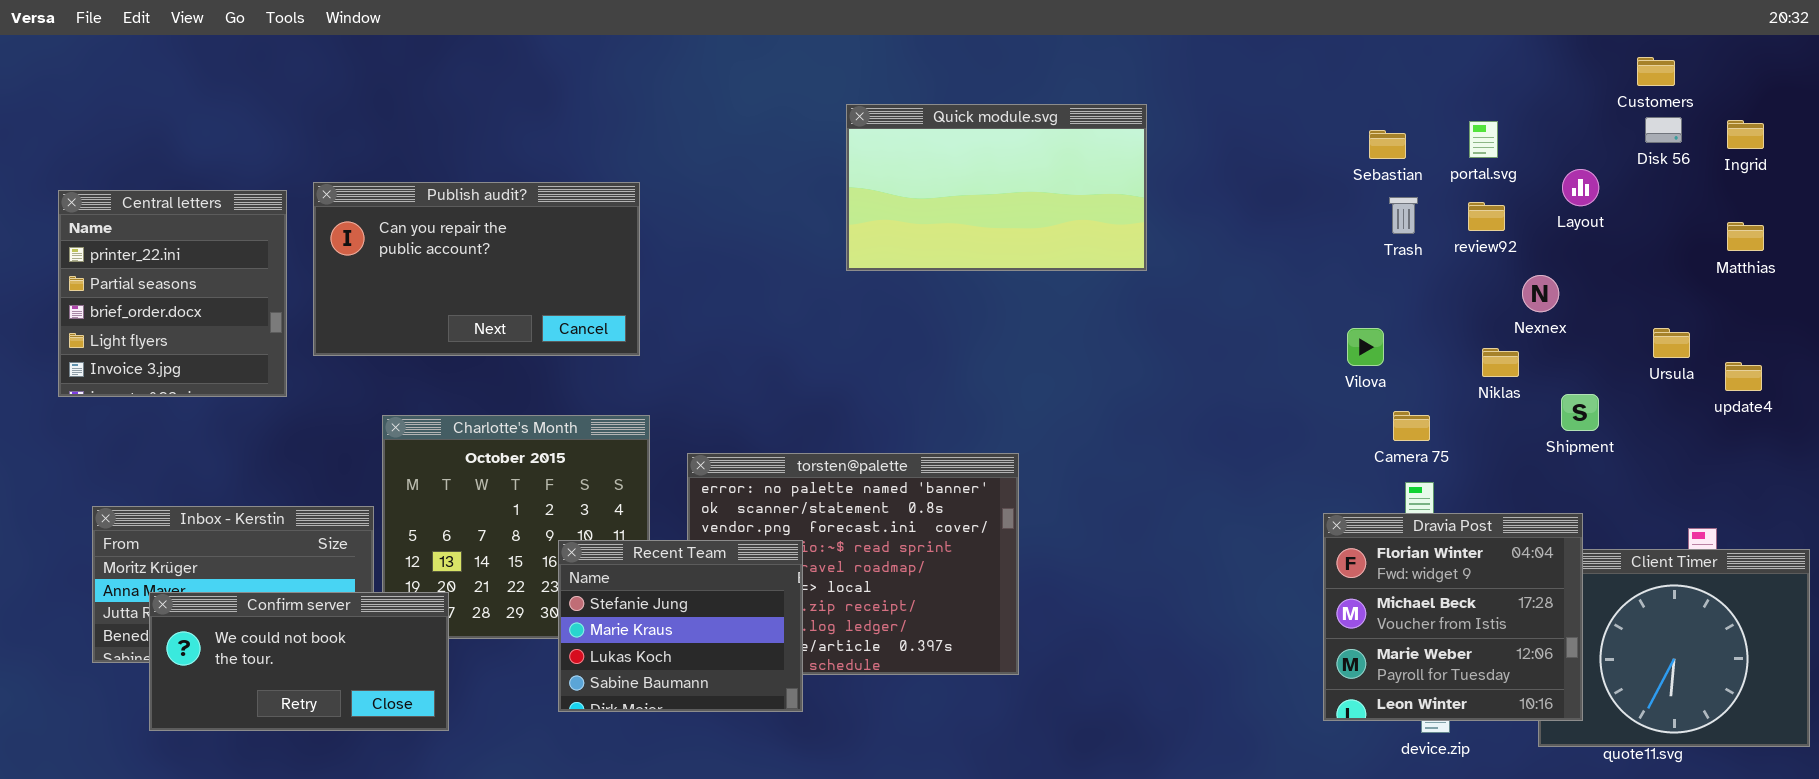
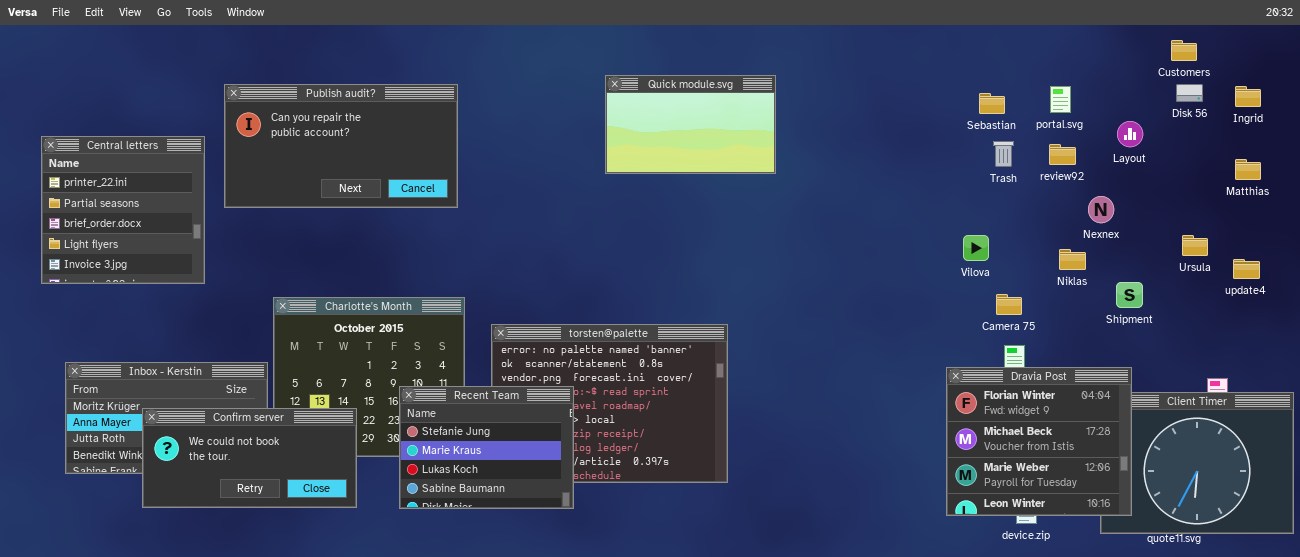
Quick module.svg: [846,104,1147,271] -> [605,75,776,174], resized
Publish audit?: [313,182,640,356] -> [224,84,458,208], moved
Confirm server: [149,592,449,731] -> [142,408,357,508], moved

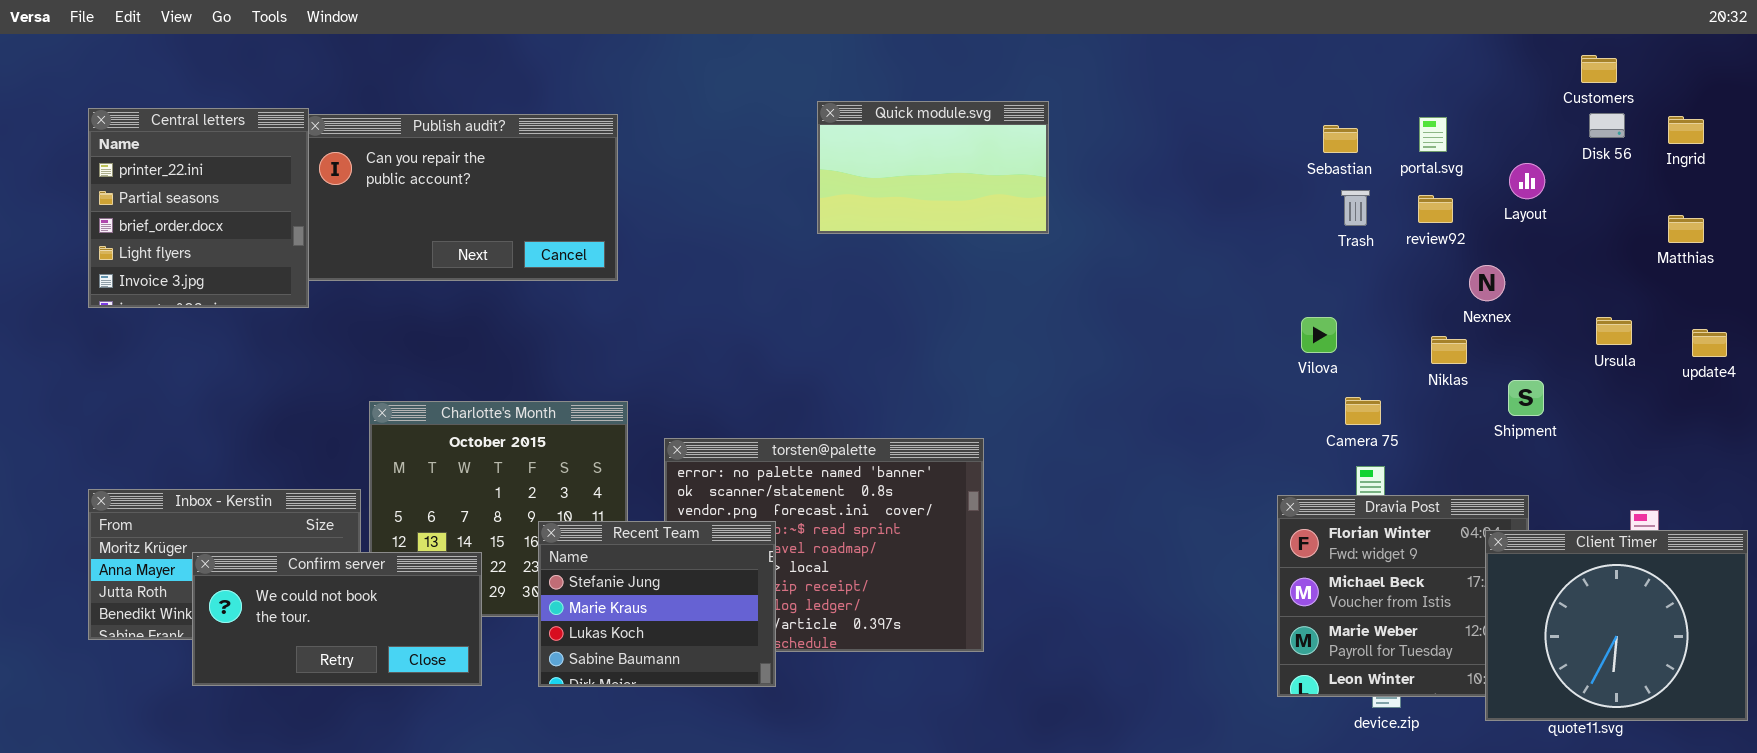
Central letters: [41,136,205,284] -> [88,108,309,308], moved
update4: [1233,259,1260,279] -> [1692,329,1727,357], moved
Client Timer: [1100,392,1294,534] -> [1485,530,1748,721], raised

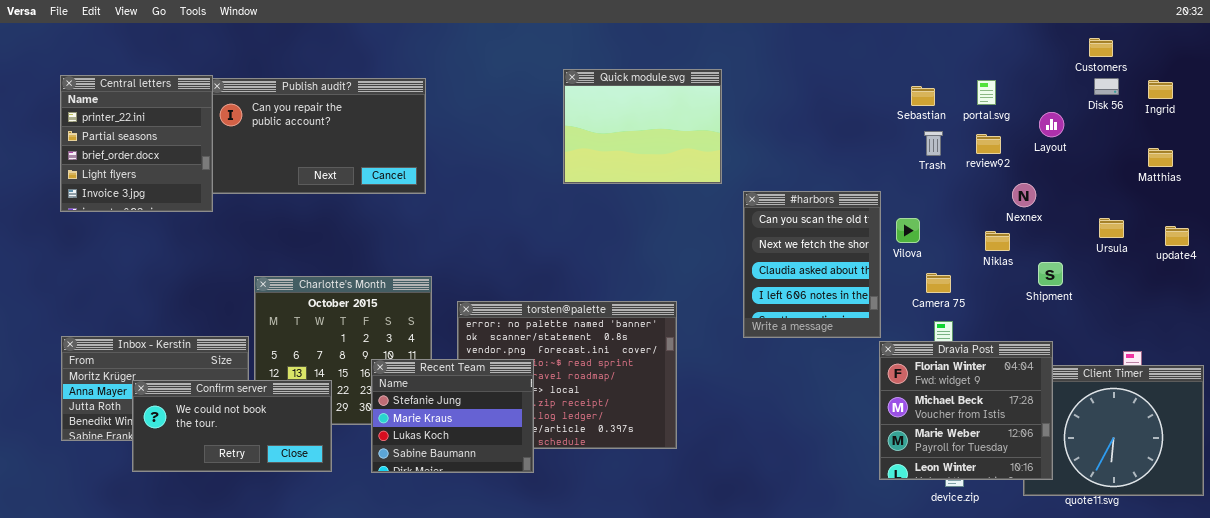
Quick module.svg: [817,101,1049,234] -> [563,69,722,184], resized
#harbors: none -> [743,191,881,338], opened
Dravia Post: [1277,495,1529,697] -> [879,341,1053,480], raised

